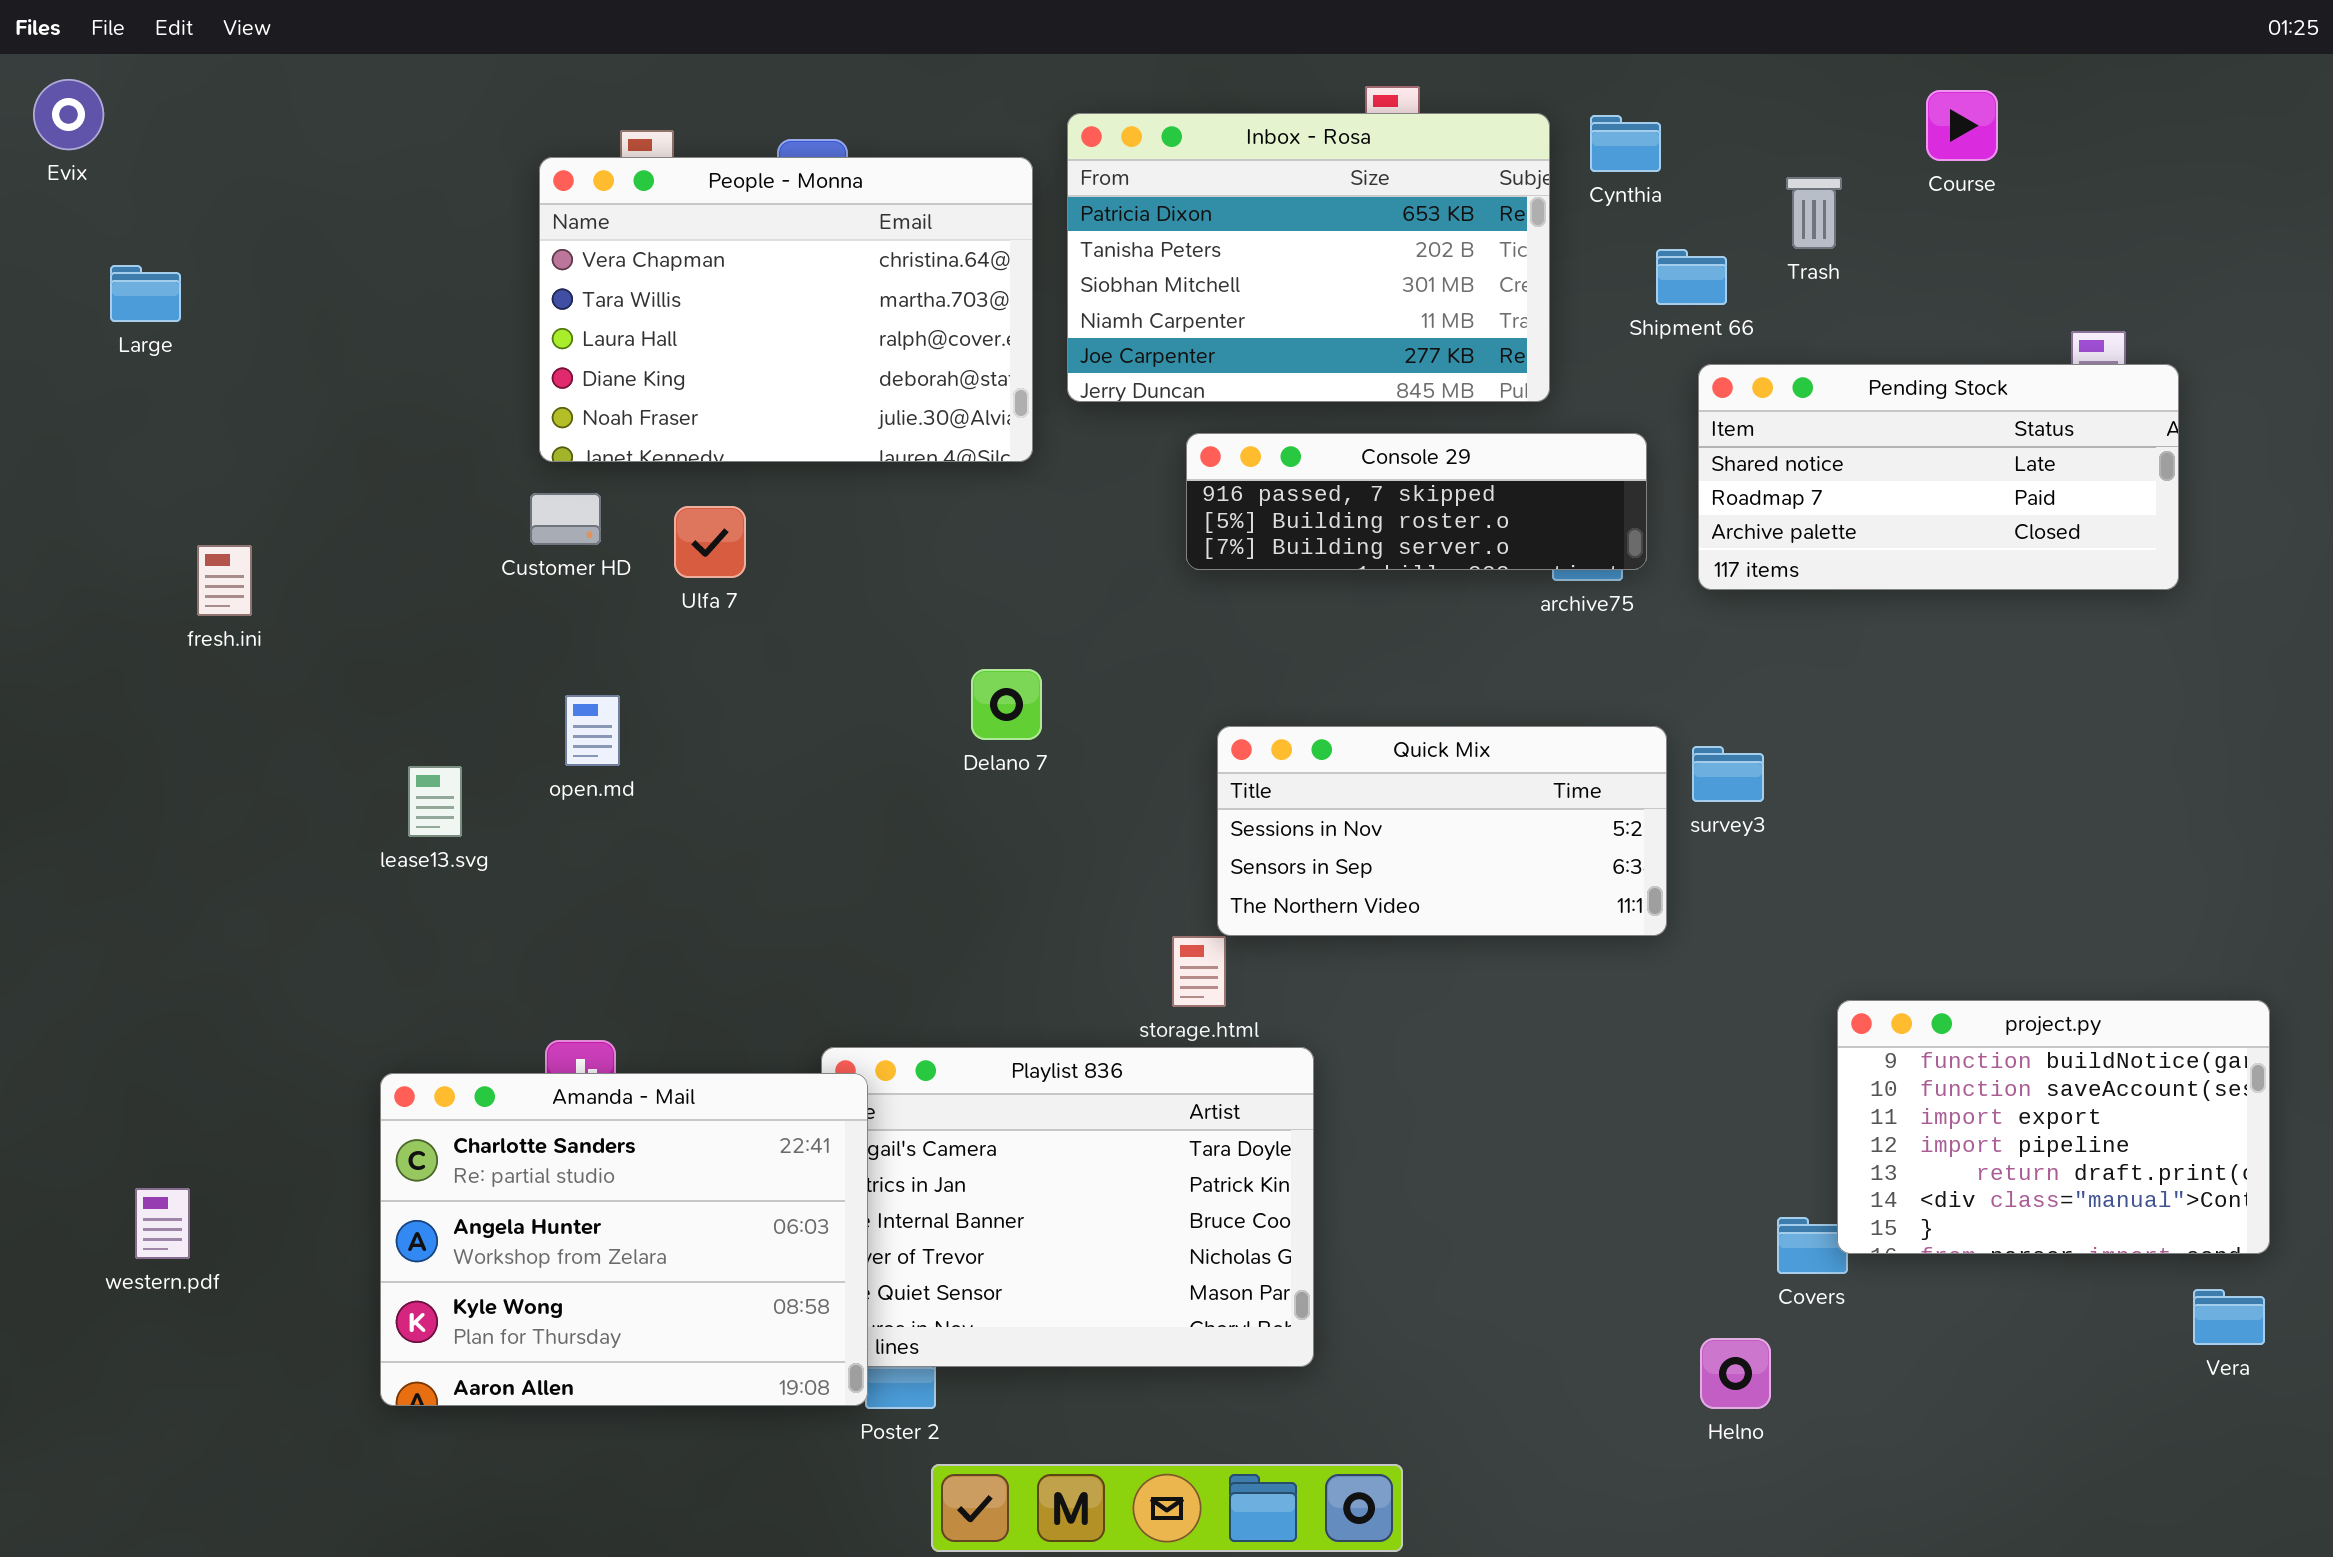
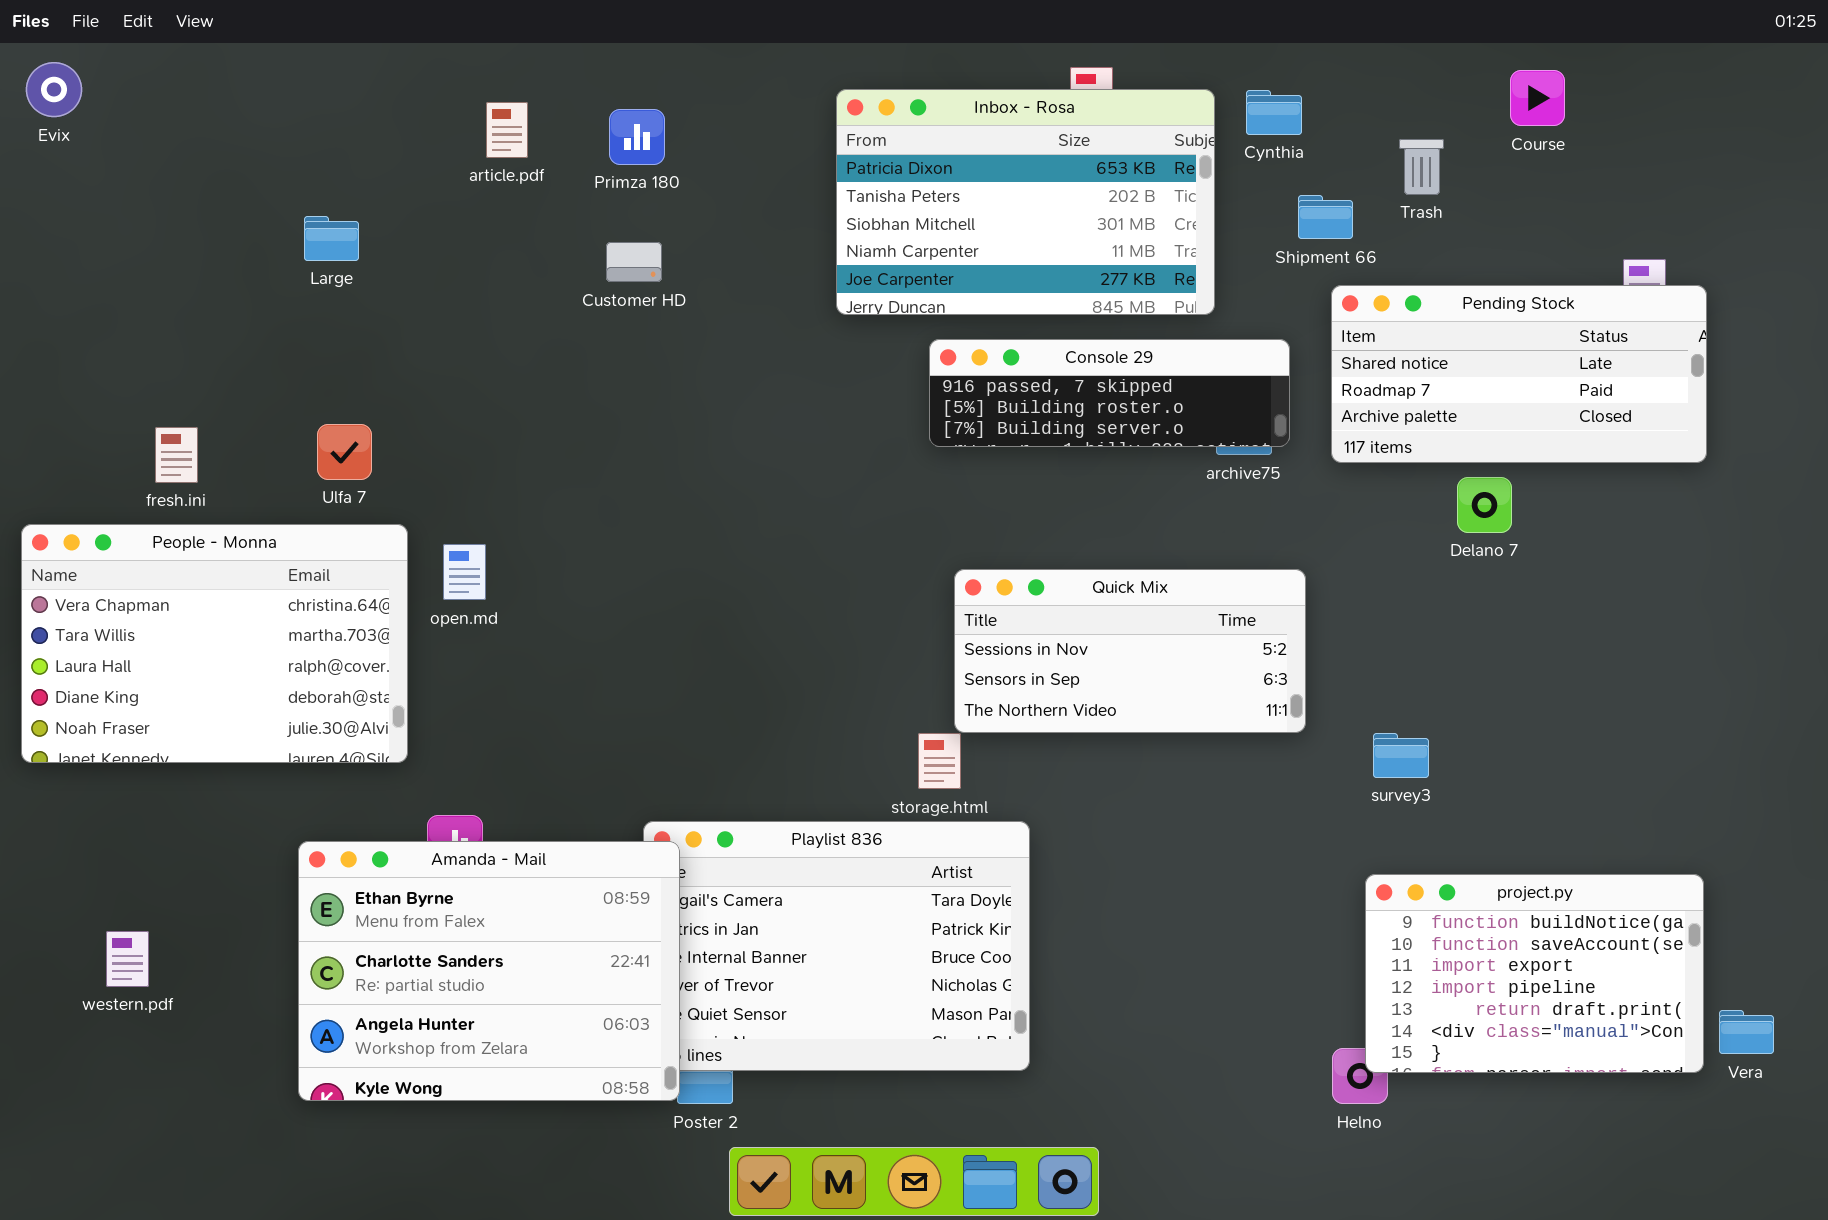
People - Monna: [539,157,1033,462] -> [21,524,408,763], moved
Large: [110,265,181,322] -> [304,216,359,261], moved
Customer HD: [530,493,601,545] -> [606,242,662,282], moved
Ulfa 7: [674,506,746,578] -> [317,424,372,480], moved
Delano 7: [971,669,1042,740] -> [1457,477,1512,533], moved
survey3: [1692,746,1764,802] -> [1373,733,1429,778], moved
project.py: [1837,1000,2270,1254] -> [1365,874,1704,1073], moved
Amanda - Mail: [380,1073,868,1406] -> [298,841,680,1101], scrolled up 1 row

